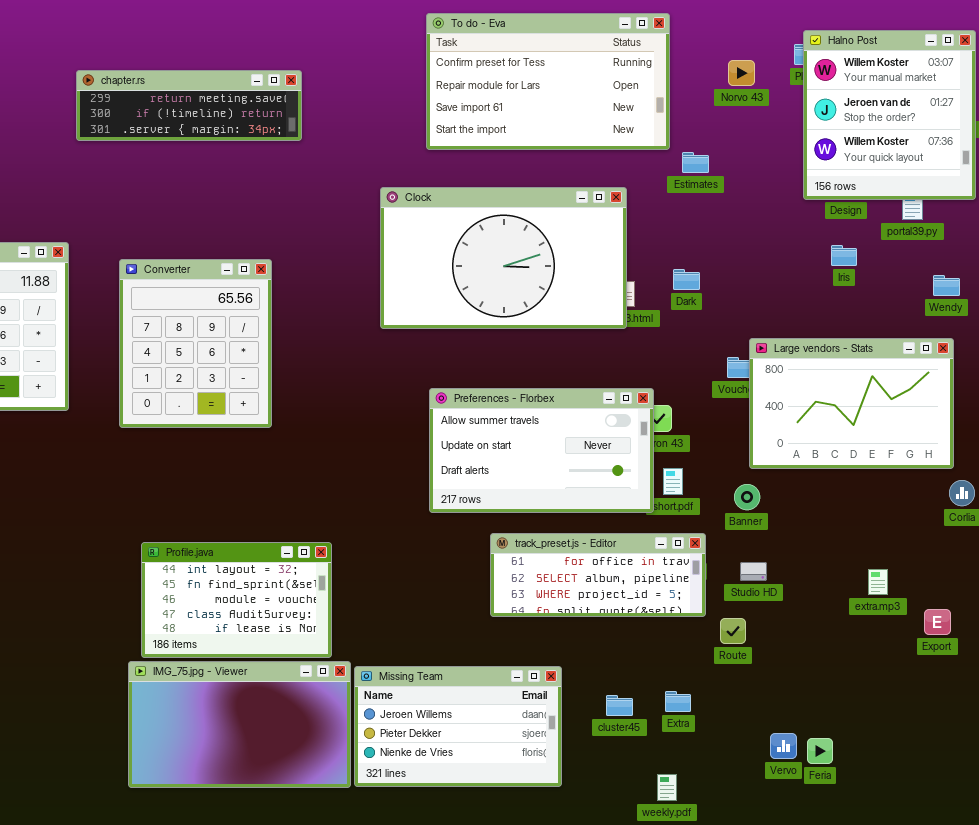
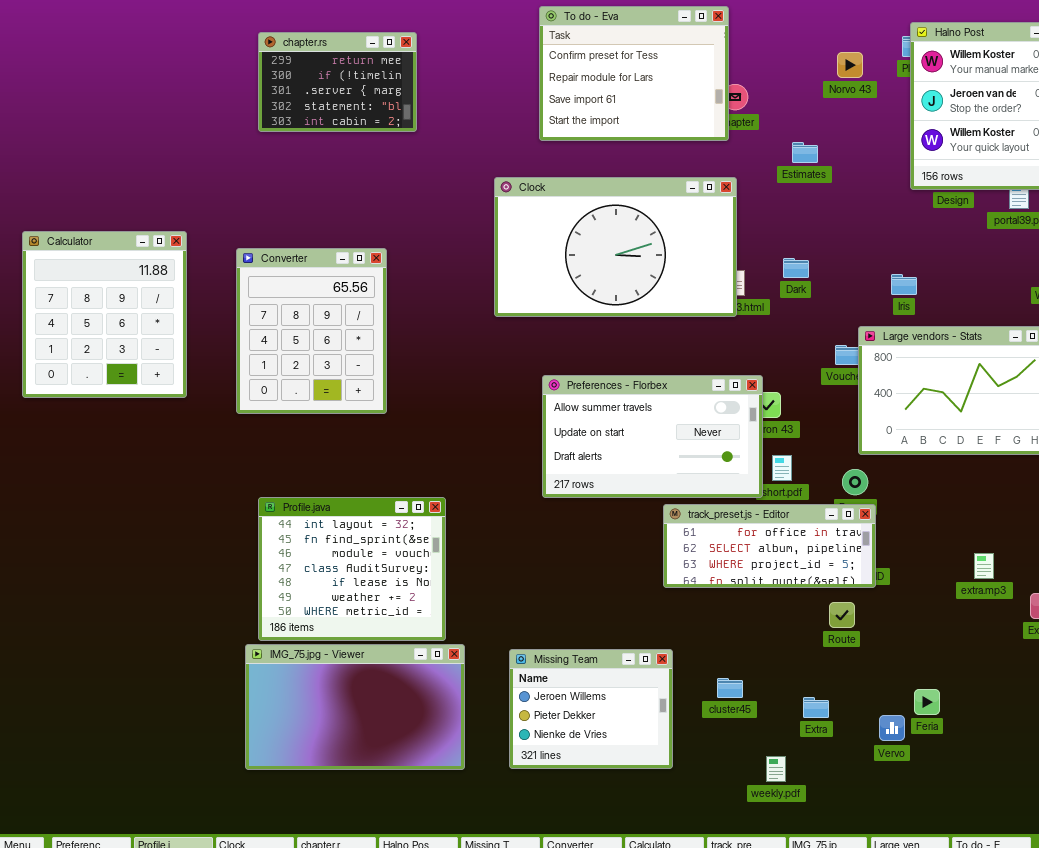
To do - Eva: [426,13,670,150] -> [539,6,729,141], resized
chapter.rs: [76,70,302,141] -> [258,32,417,132], resized
Iris: [831,245,857,266] -> [891,274,917,295], moved
track_preset.js - Editor: [490,533,706,617] -> [663,504,876,588], moved
Profile.java: [141,542,332,658] -> [258,497,446,641], resized
Missing Team: [354,666,562,787] -> [509,649,673,769], resized
Extra: [665,691,691,712] -> [803,697,829,718], moved
Feria: [807,738,833,764] -> [914,689,940,715], moved

